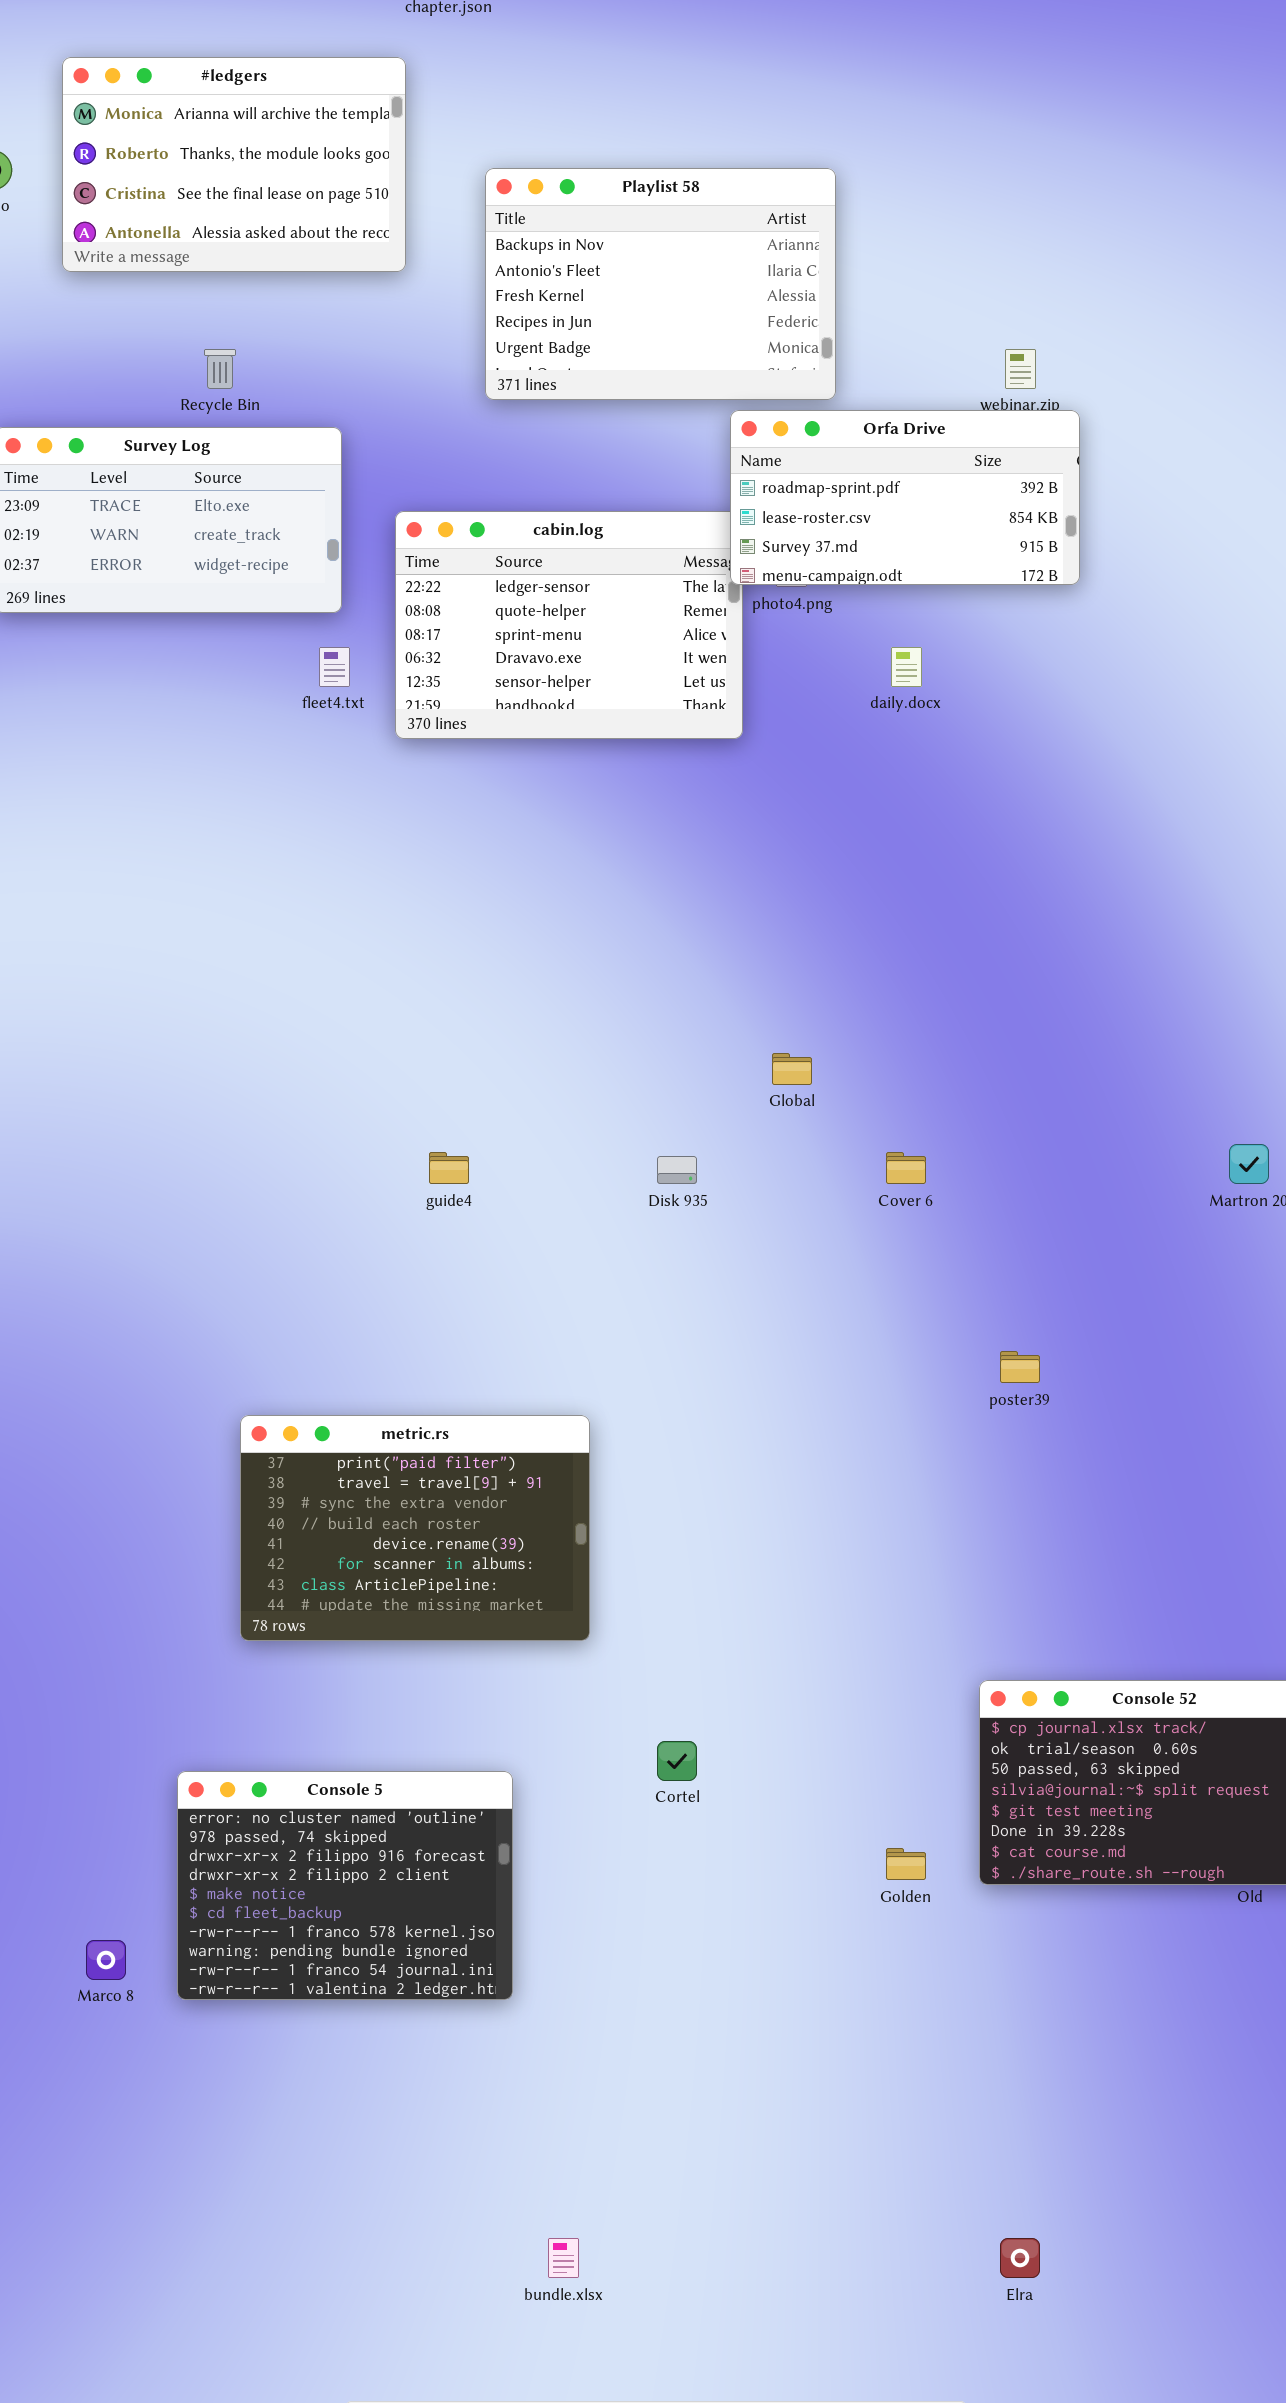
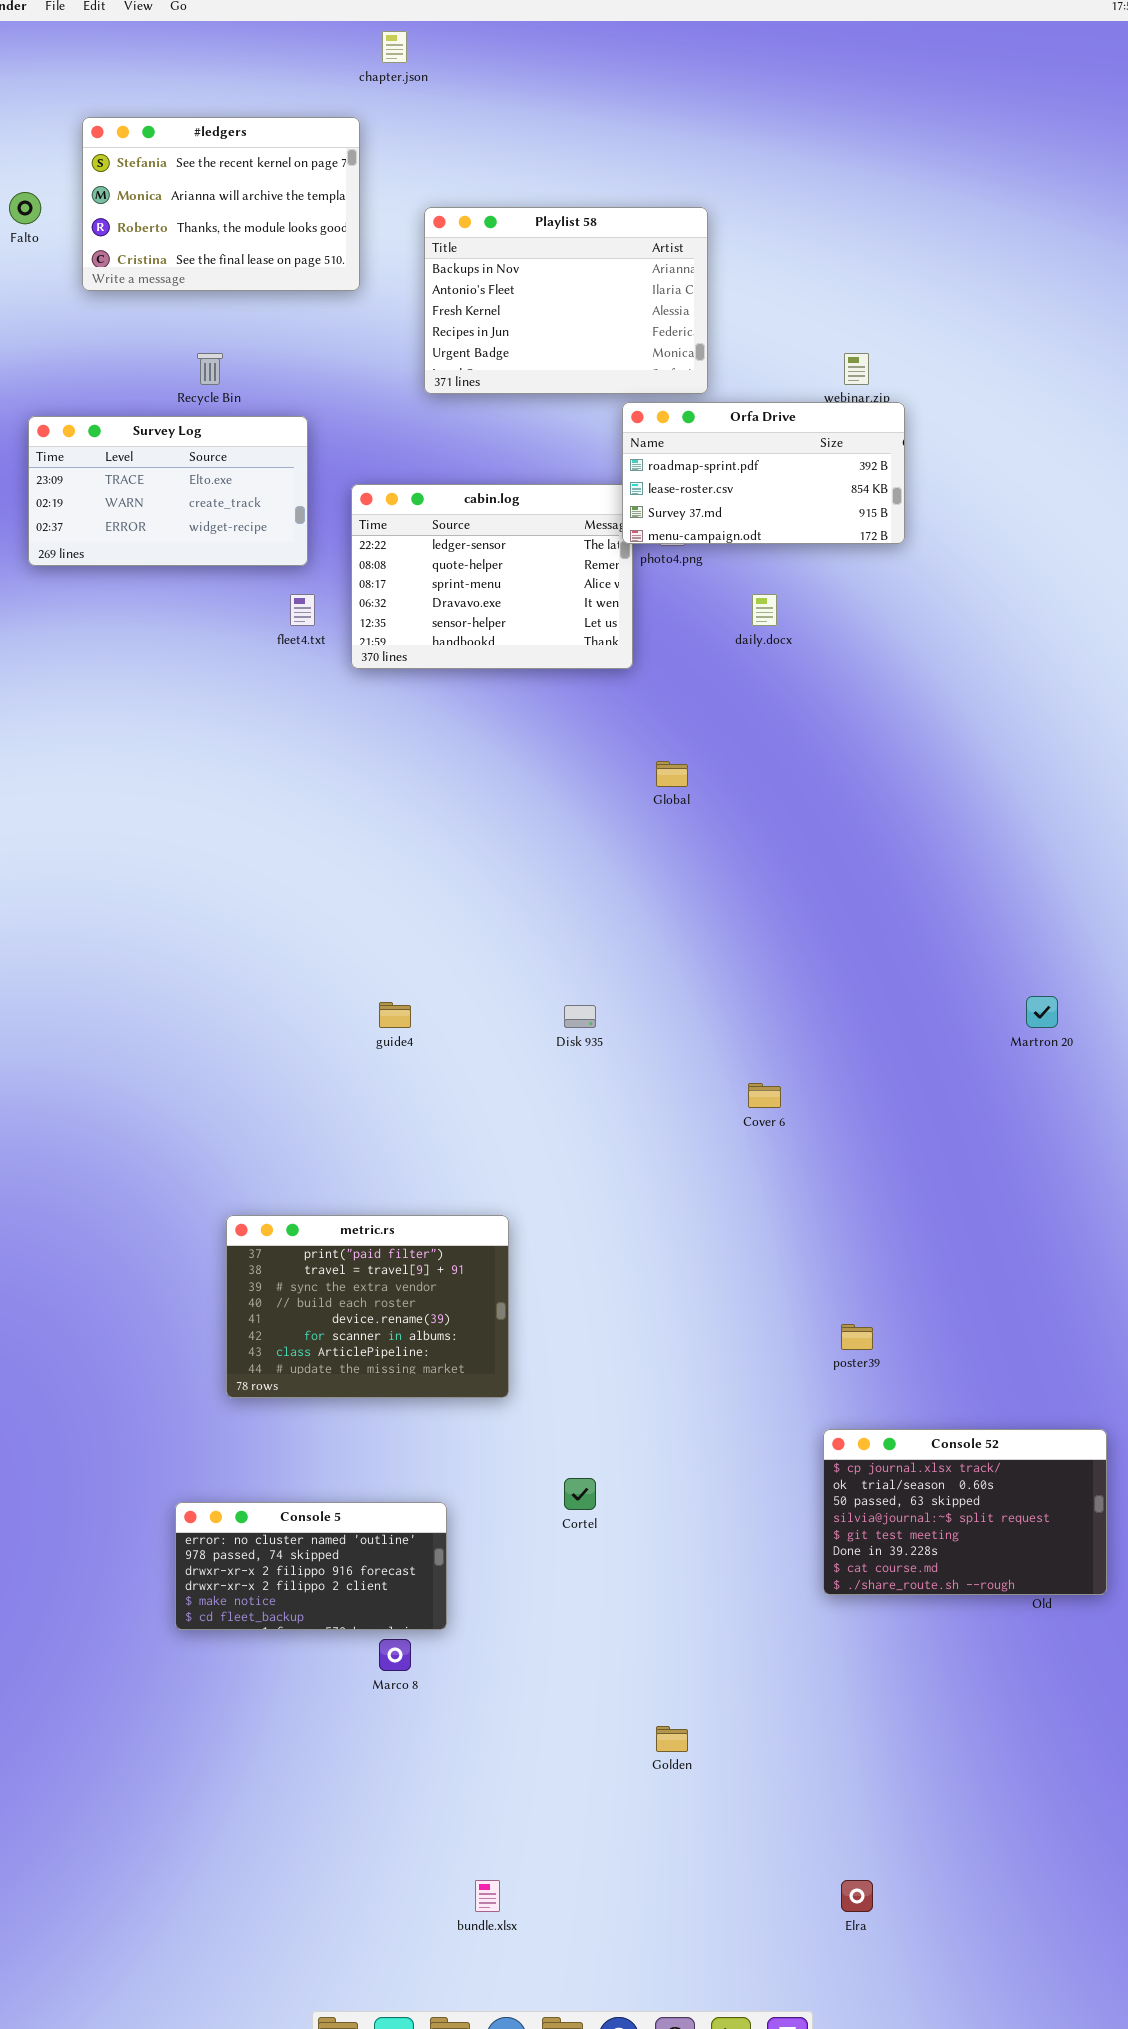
#ledgers: [62,57,406,272] -> [82,117,360,291], scrolled up 1 row
Global: [772,1053,812,1085] -> [656,761,688,787], moved
Cover 6: [886,1152,926,1184] -> [748,1083,781,1108], moved
poster39: [1000,1351,1040,1383] -> [841,1324,873,1350], moved
Console 5: [177,1771,513,2000] -> [175,1502,447,1630], resized
Golden: [886,1848,926,1880] -> [656,1726,688,1752], moved
Marco 8: [86,1940,126,1980] -> [379,1639,411,1671], moved

